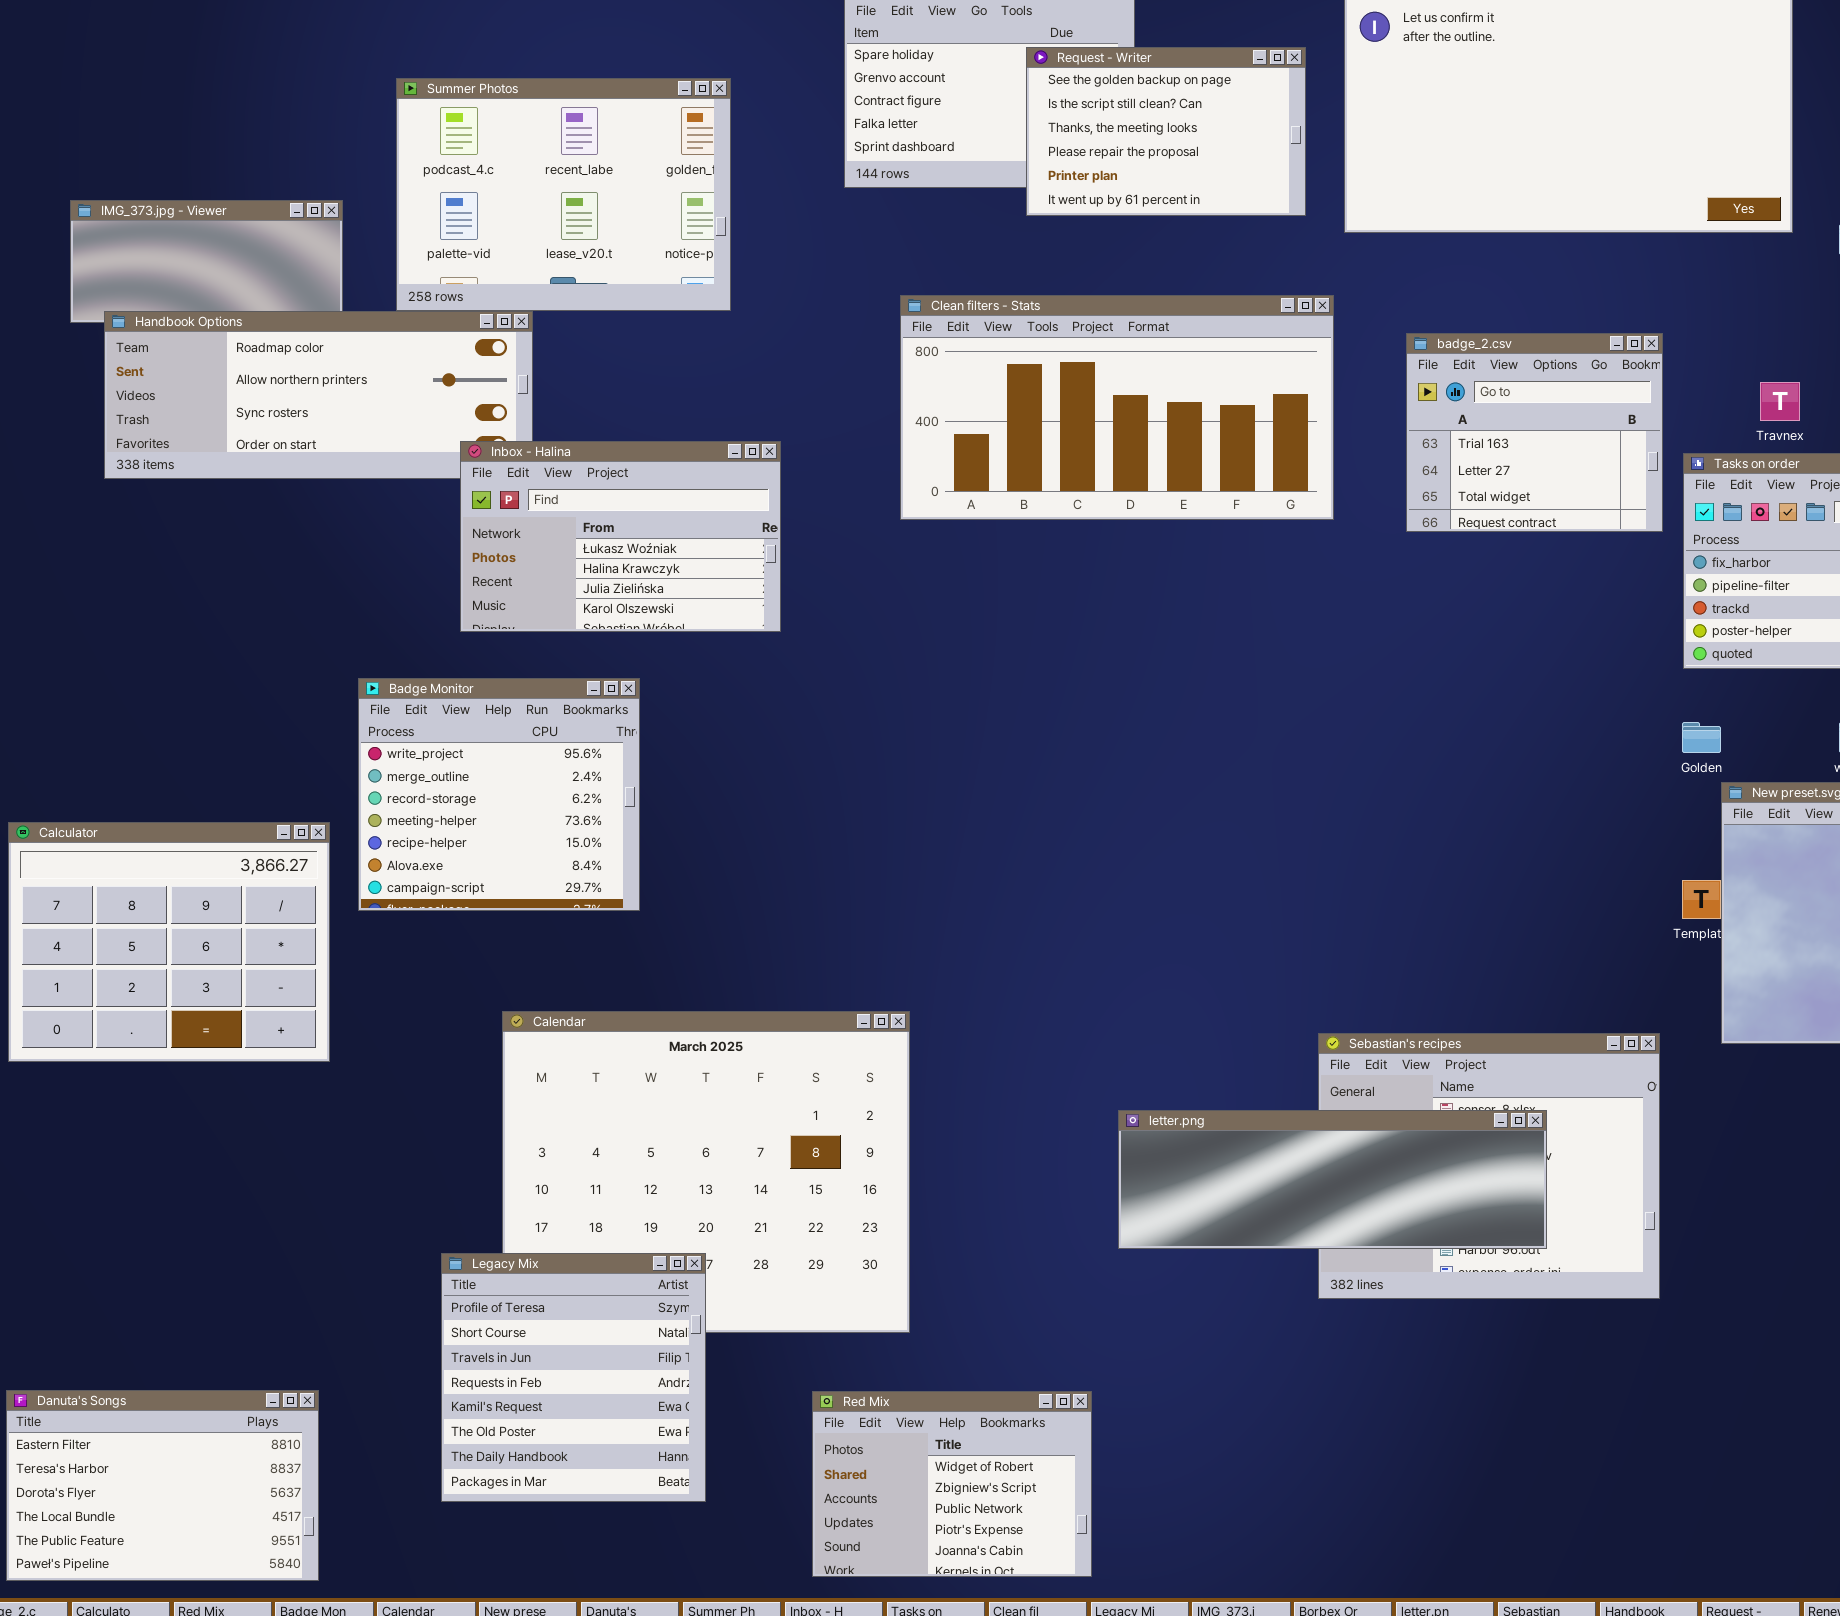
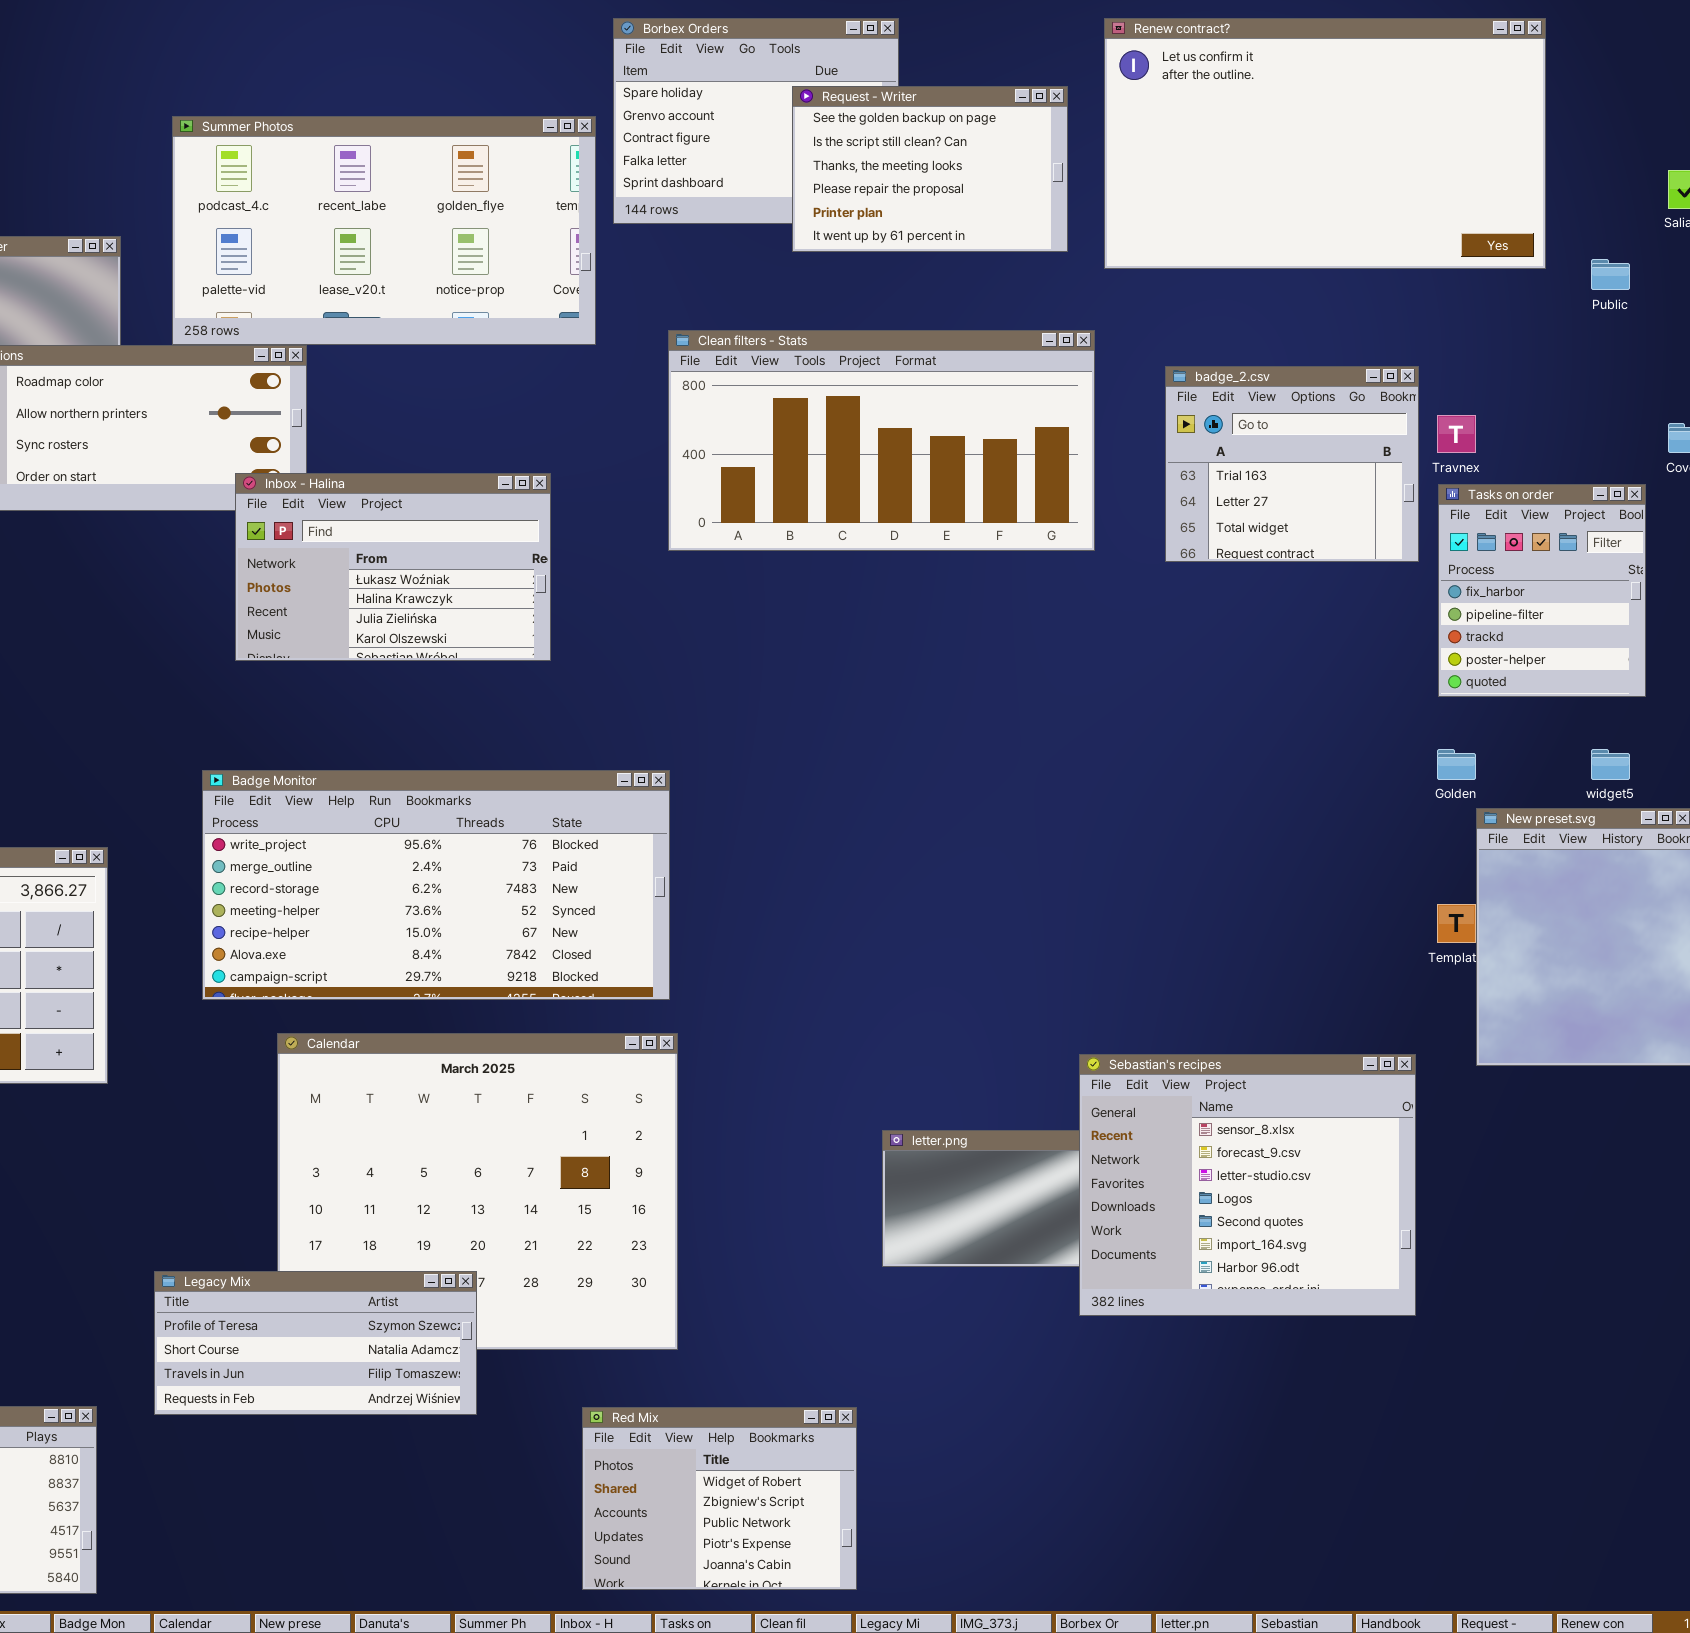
Summer Photos: [396,78,731,311] -> [172,116,596,345], resized
Travnex: [1760,382,1800,421] -> [1437,415,1476,453], moved
Badge Monitor: [358,678,640,911] -> [202,770,670,1000], moved, resized
Sebastian's recipes: [1318,1033,1660,1299] -> [1079,1054,1416,1316], raised
Legacy Mix: [441,1253,706,1502] -> [154,1271,477,1415], resized

